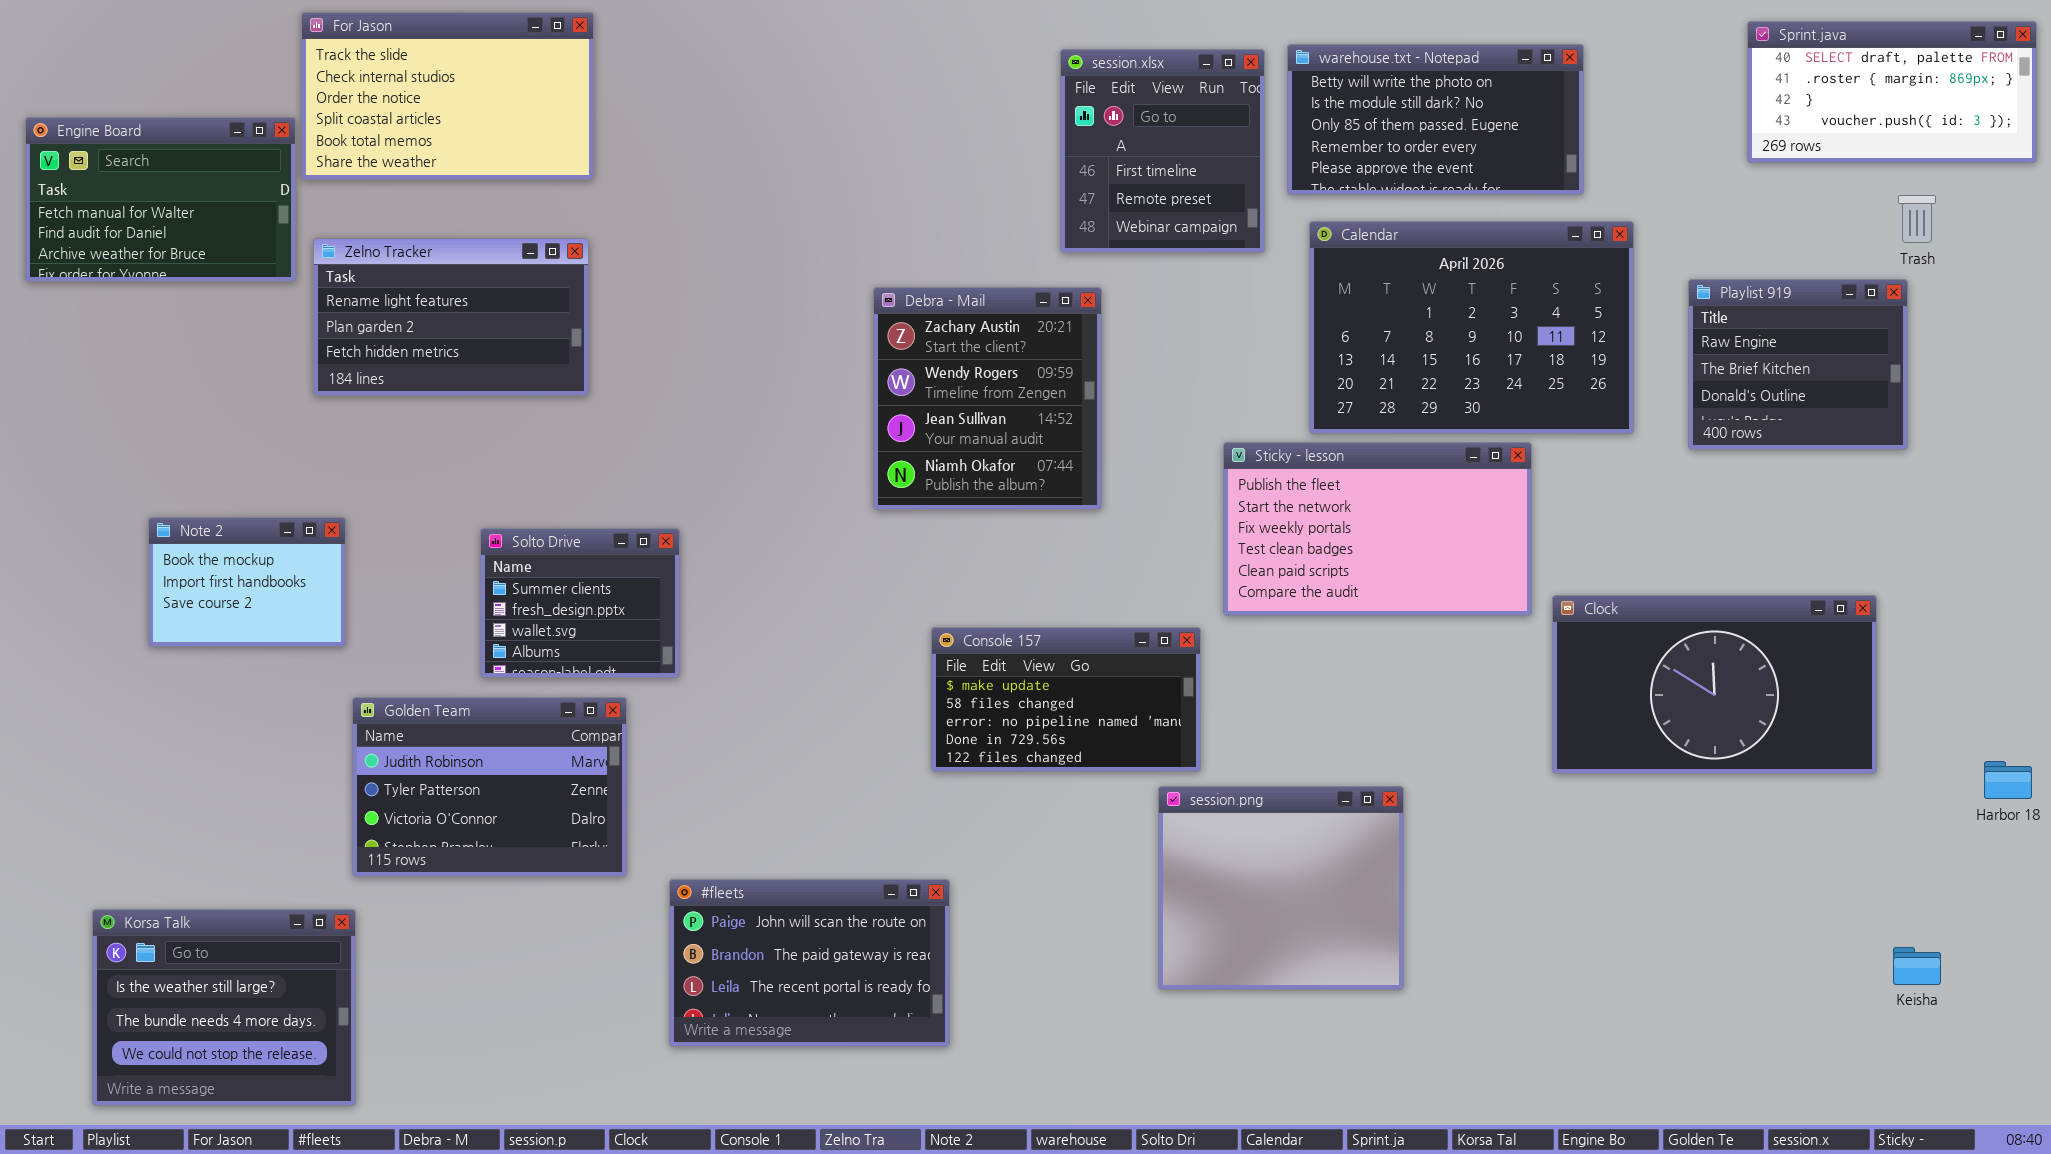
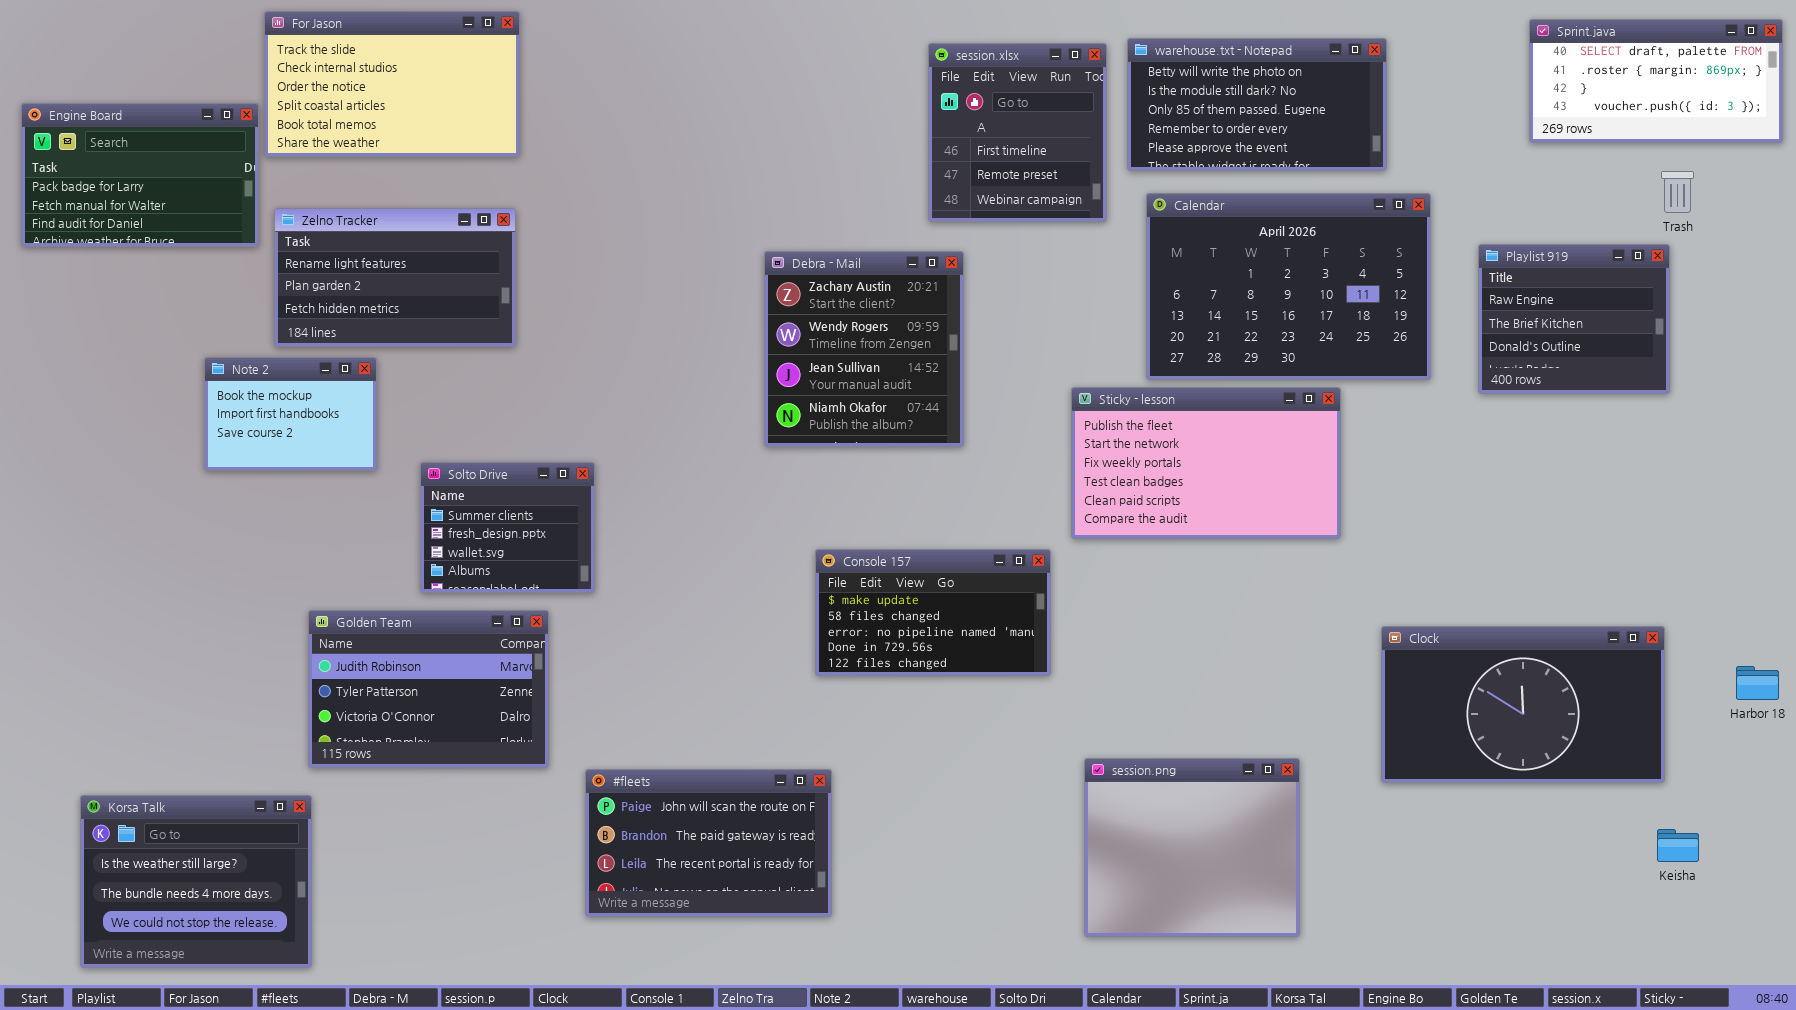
Engine Board: [25,117,296,282] -> [21,103,259,247], scrolled up 1 row
Note 2: [148,517,346,647] -> [204,357,377,471], moved
Clock: [1552,595,1877,774] -> [1381,626,1665,783], moved
session.png: [1158,786,1404,990] -> [1084,758,1300,937], moved

